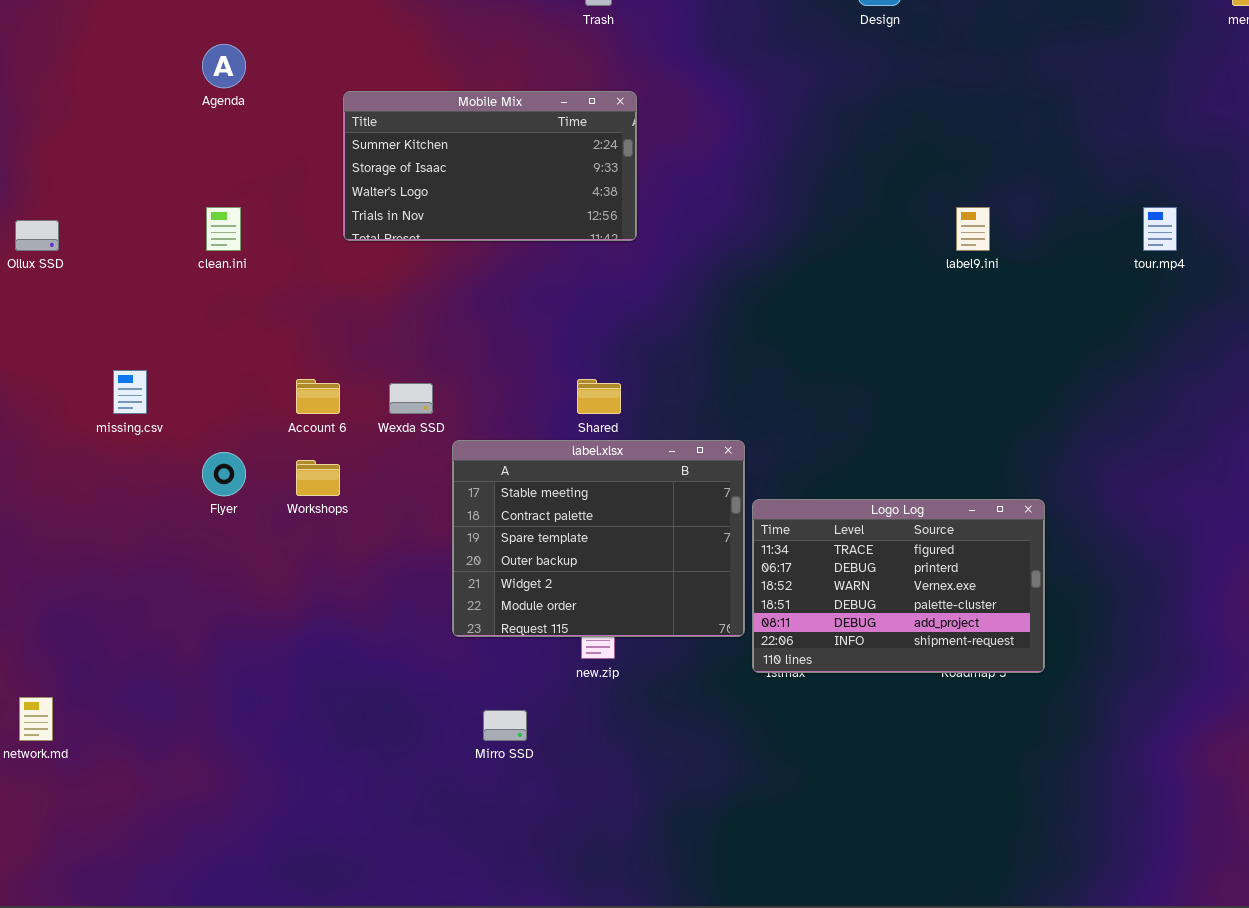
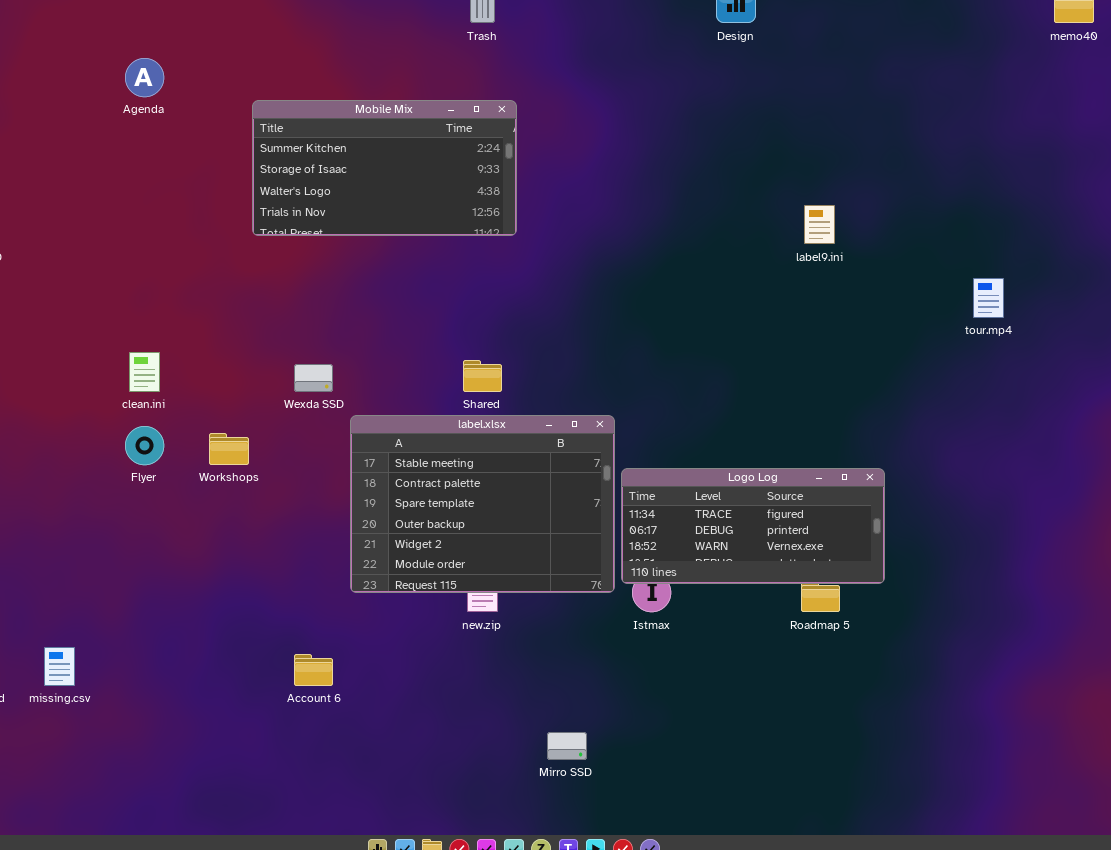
clean.ini: [206,207,241,251] -> [129,352,160,392], moved
tour.mp4: [1143,207,1177,251] -> [973,278,1004,318], moved
missing.csv: [113,370,147,414] -> [44,647,75,686], moved
Account 6: [296,379,340,414] -> [294,654,333,686], moved
Logo Log: [752,499,1045,673] -> [621,468,885,584], resized
Mirro SSD: [483,710,527,741] -> [547,732,587,760], moved

